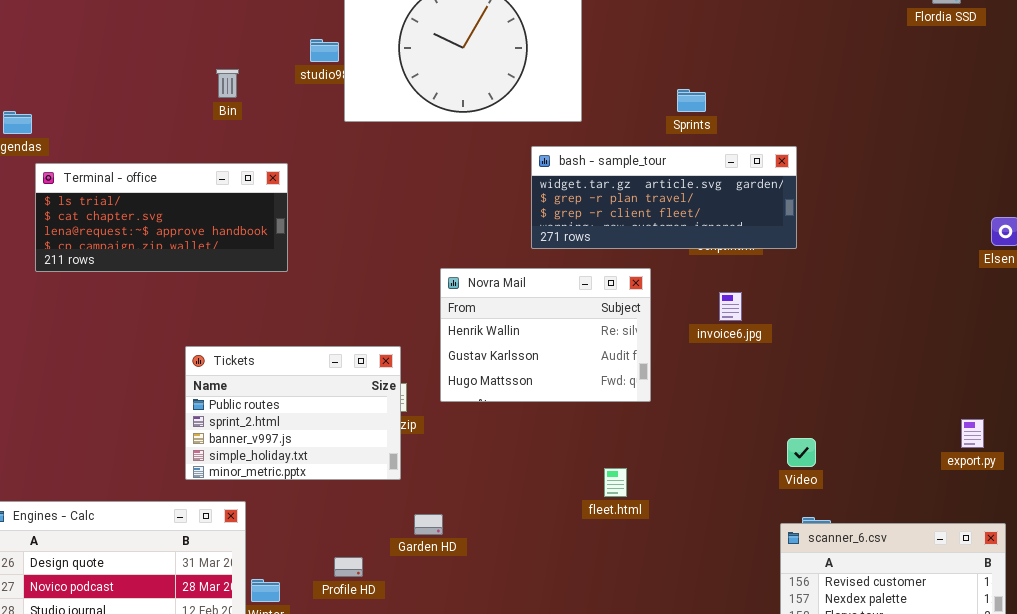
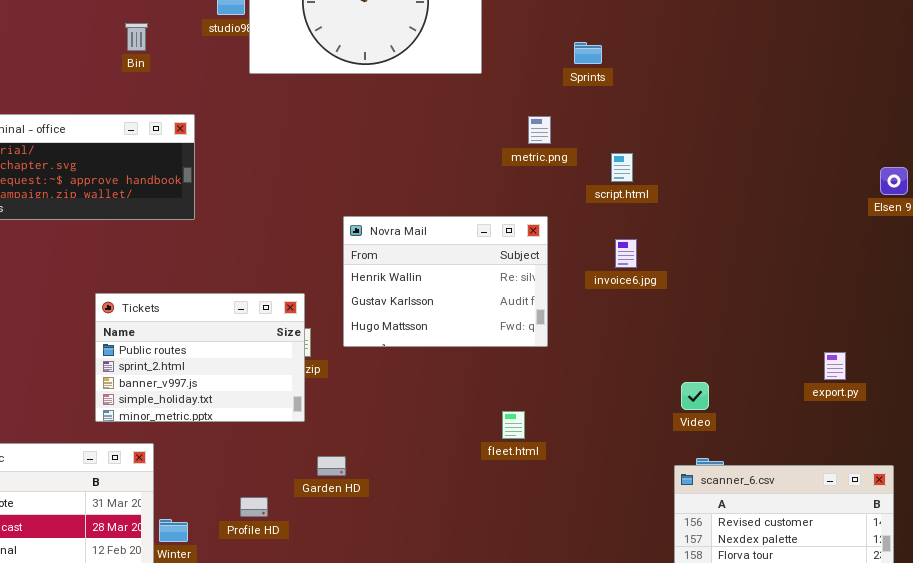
bash - sample_tour: [531,146,797,249] -> none, closed
export.py: [961,419,984,448] -> [824,352,846,380], moved

